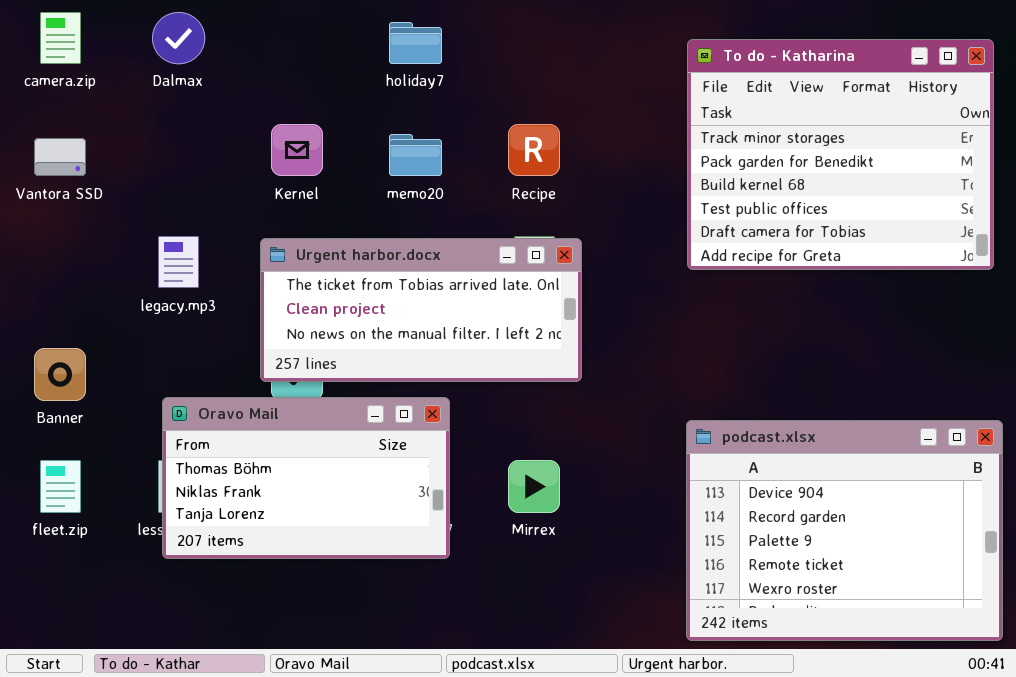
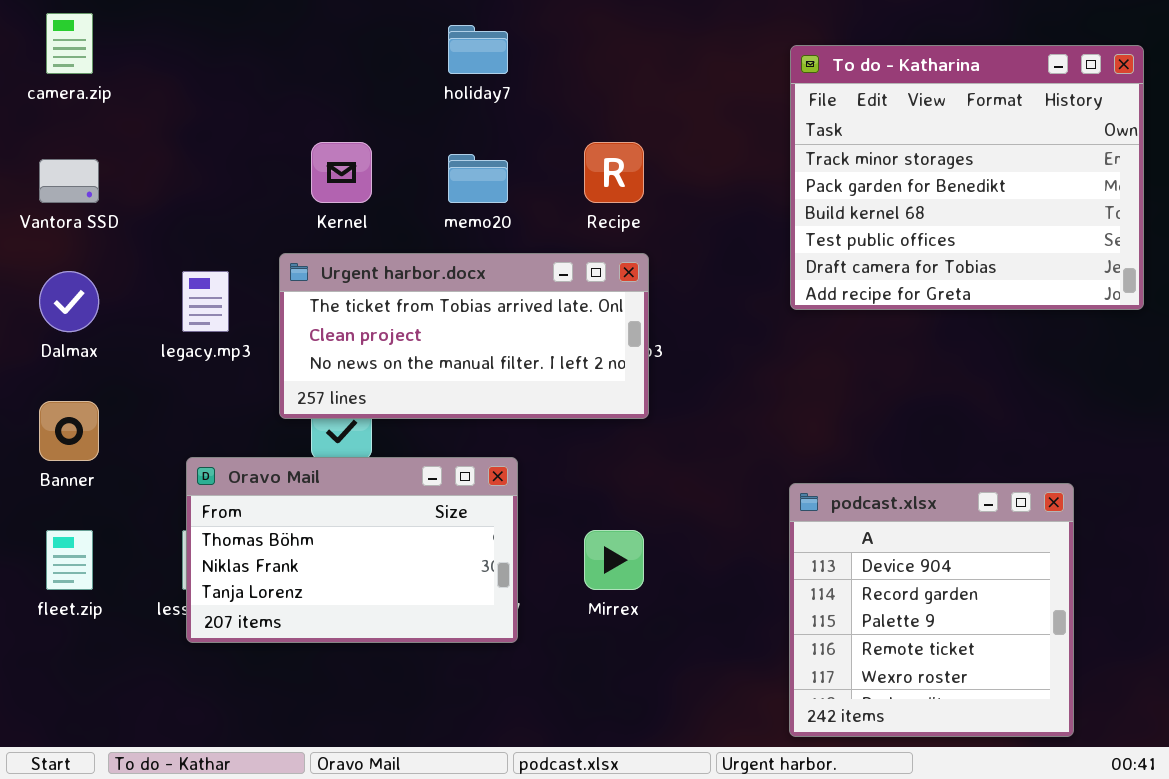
Dalmax: [152,12,205,64] -> [39,271,99,332], moved
Urgent harbor.docx: [260,238,582,382] -> [279,253,649,419], moved
podcast.xlsx: [686,420,1003,641] -> [789,483,1074,737], resized

